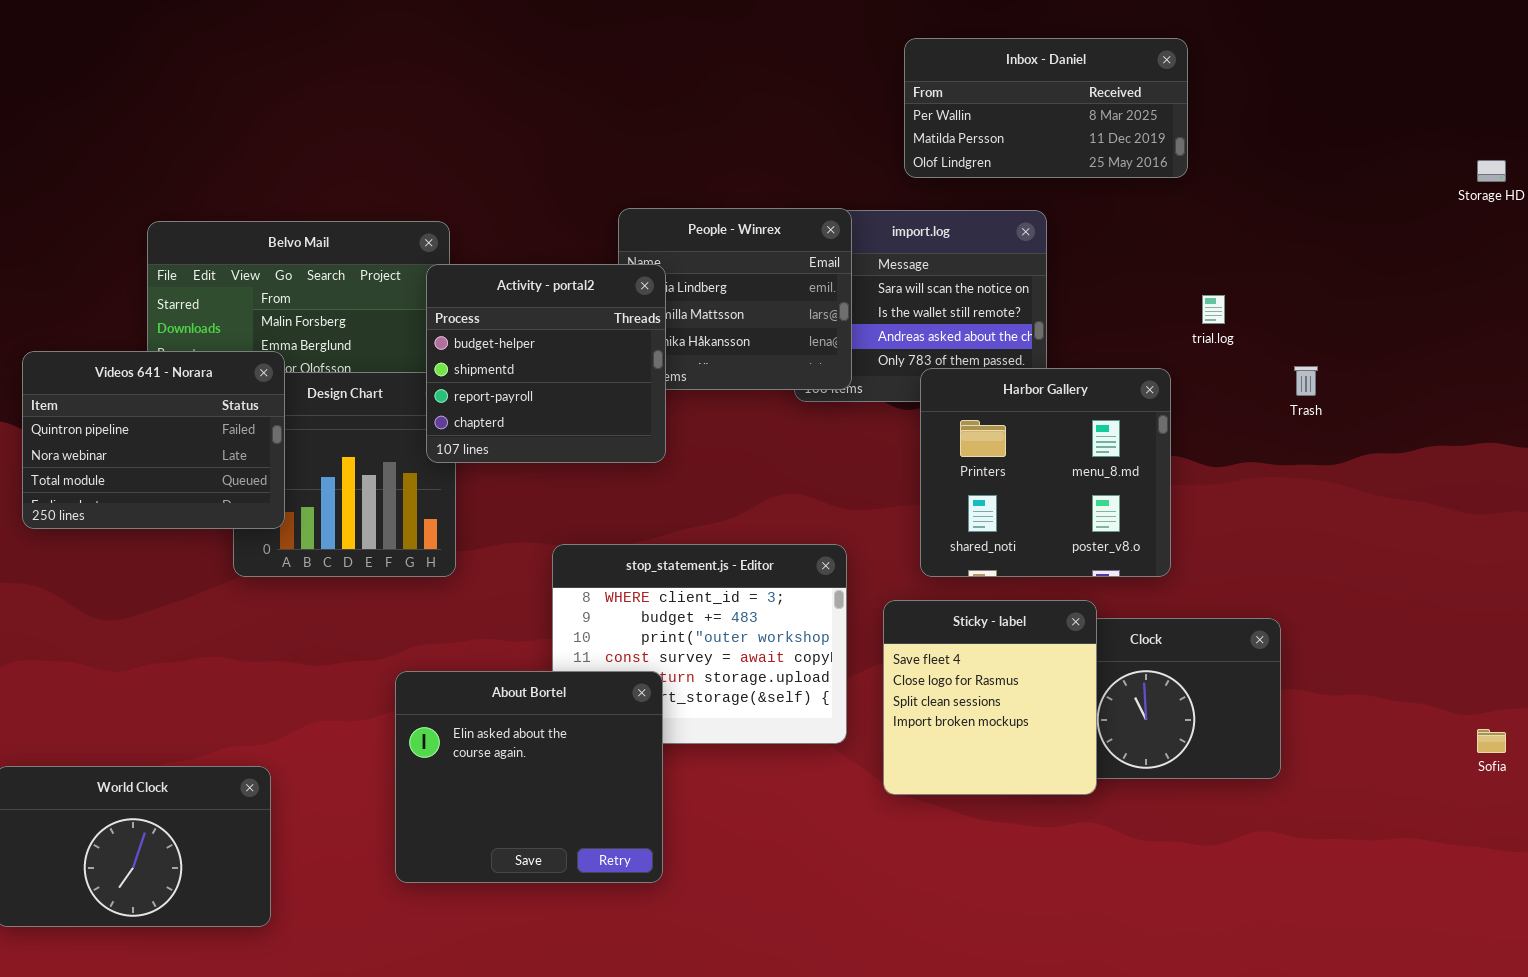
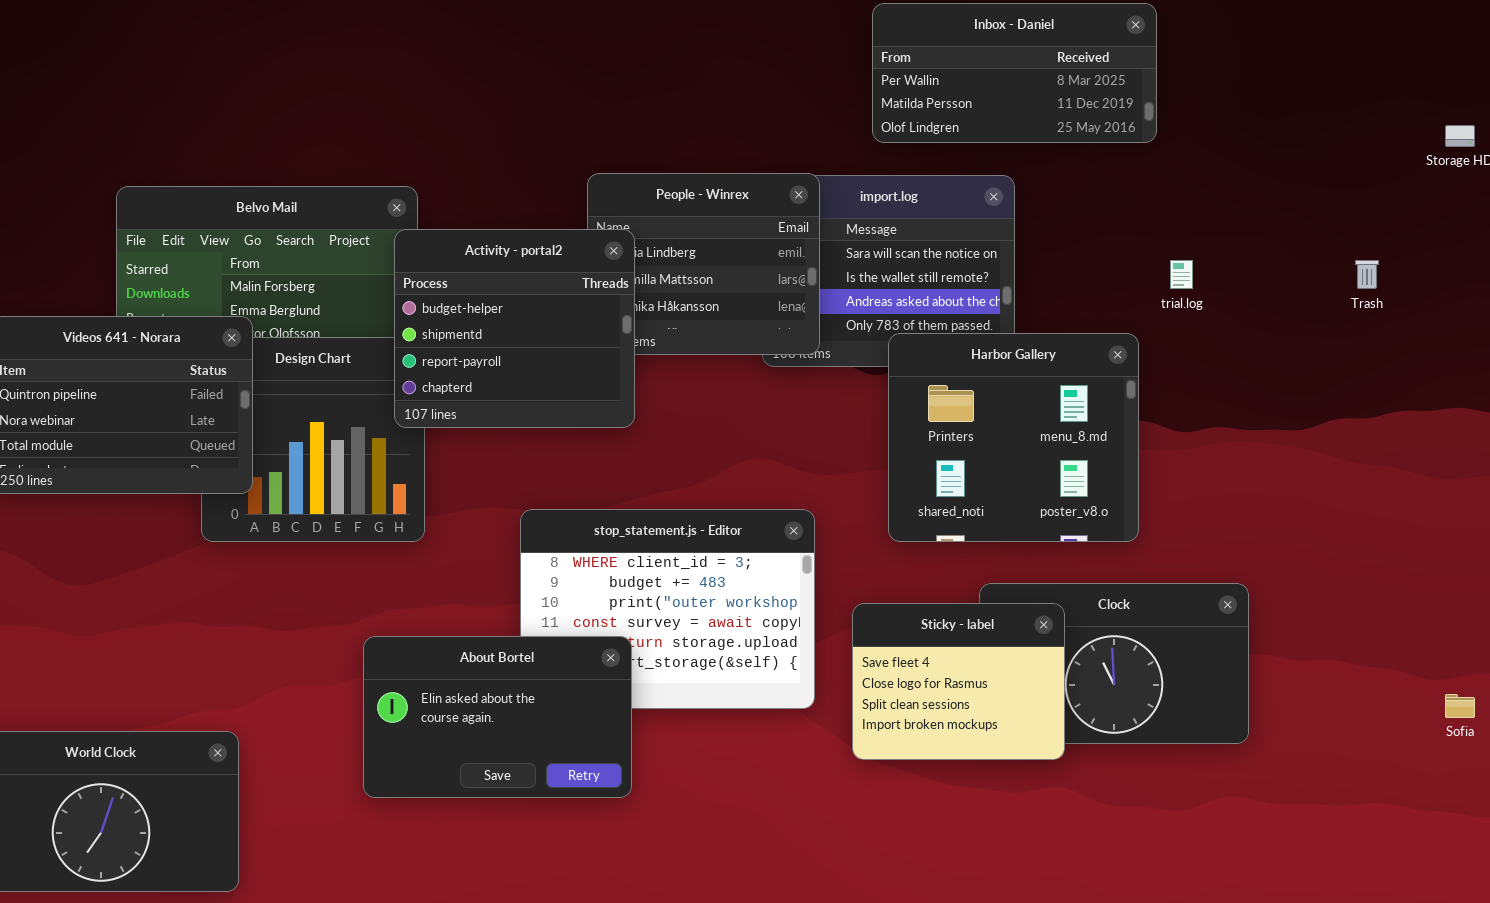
Trash: [1294,366,1318,396] -> [1355,260,1379,289], moved
Sticky - label: [883,600,1097,795] -> [852,603,1065,760], resized
About Bortel: [395,671,663,883] -> [363,636,632,798], resized

